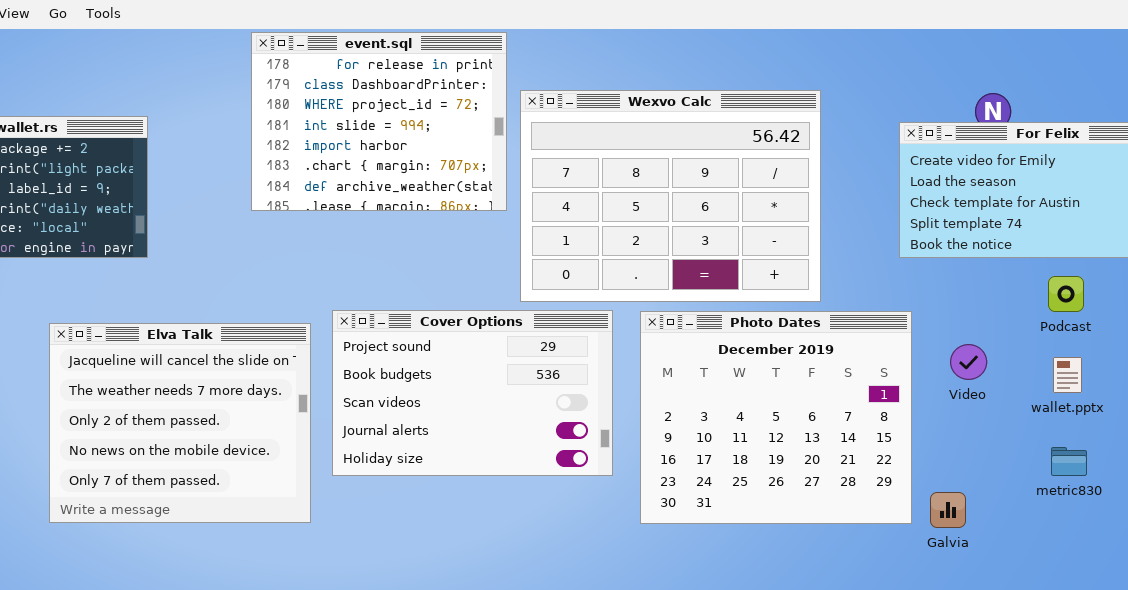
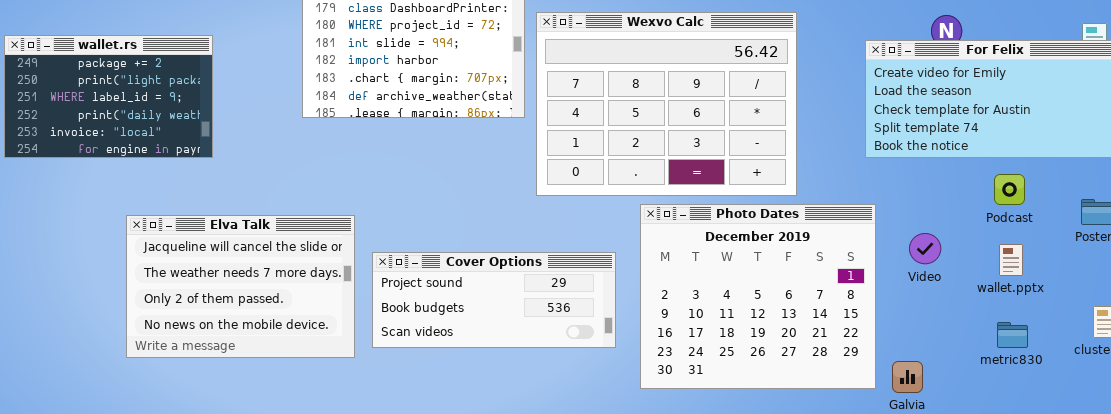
Cover Options: [332,310,613,476] -> [372,252,616,348], resized
Elva Talk: [49,323,311,523] -> [126,215,355,358], resized

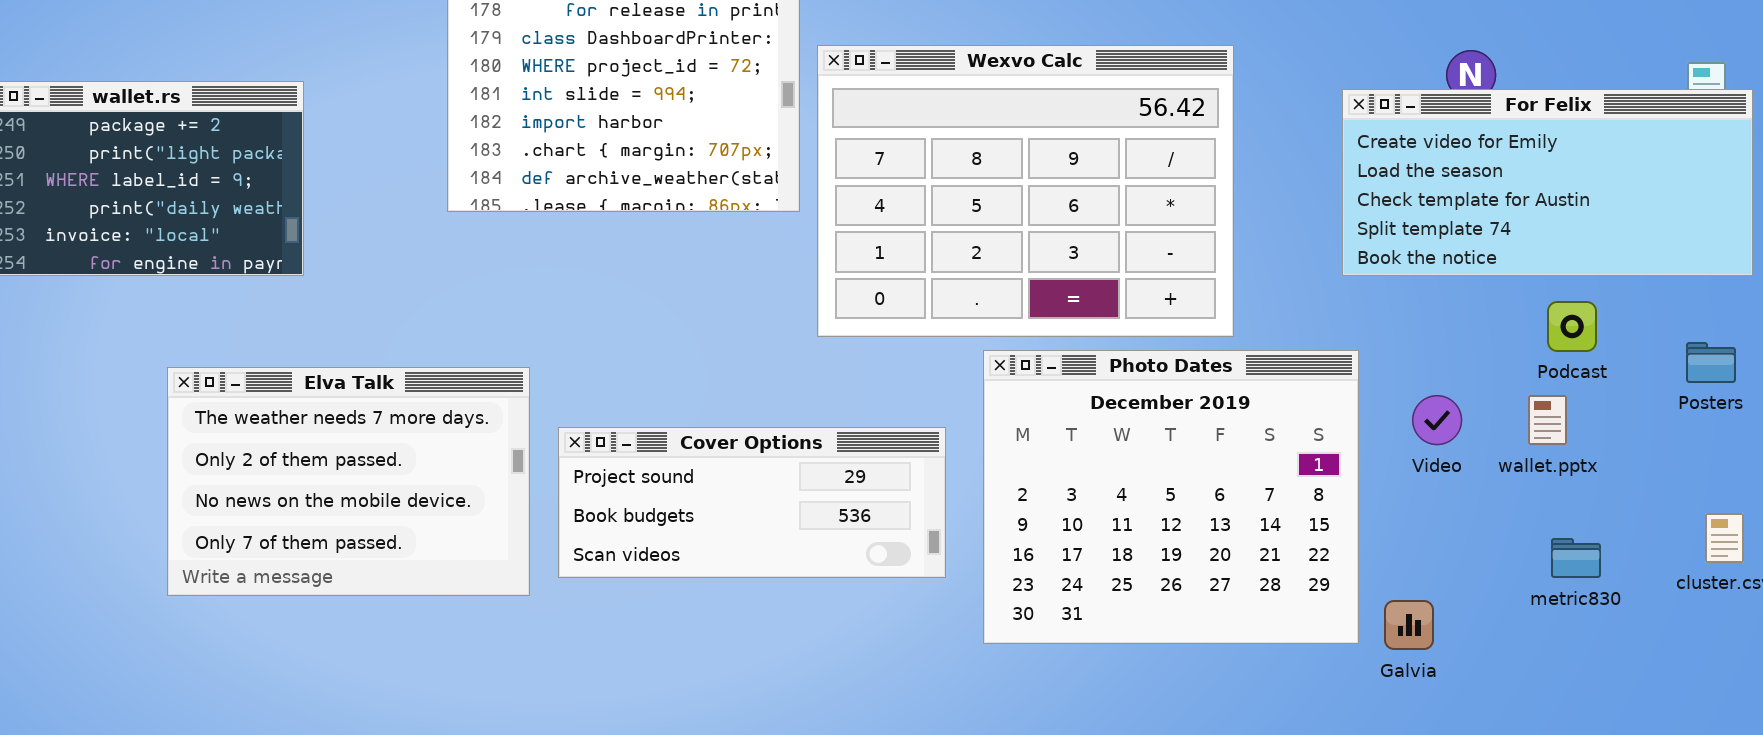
Elva Talk: [126,215,355,358] -> [167,367,530,596], scrolled down 1 row
wallet.pptx: [999,244,1023,276] -> [1528,395,1567,445], moved

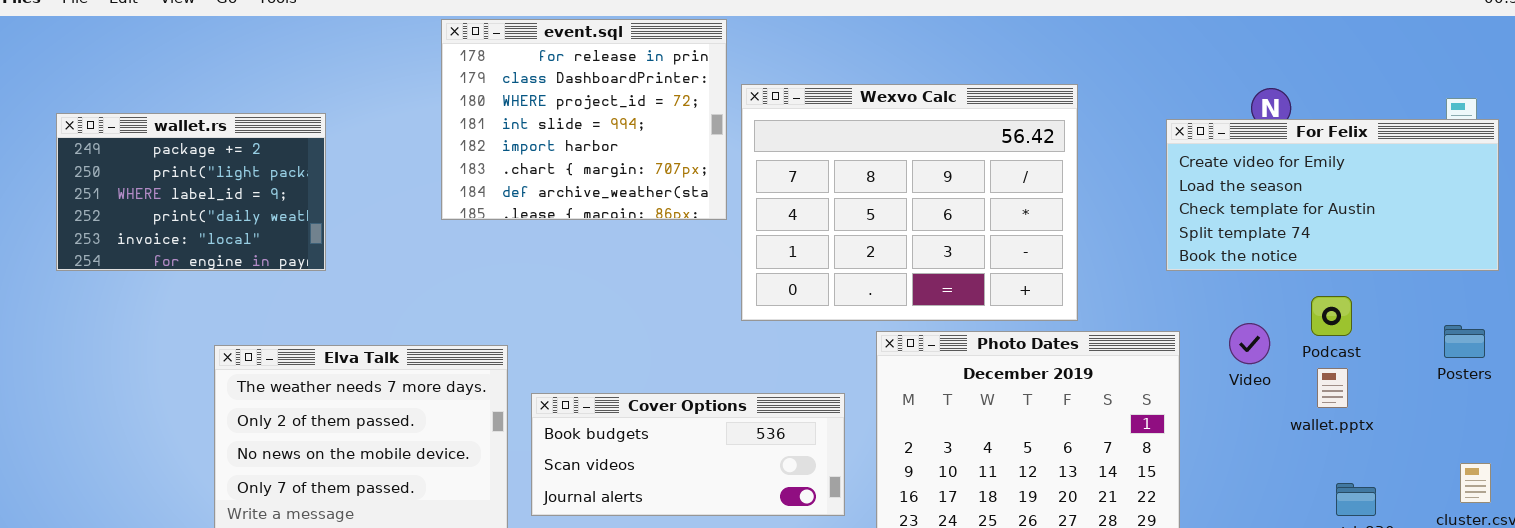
Podcast: [1547,301,1597,352] -> [1311,296,1352,336], moved
Video: [1412,395,1462,445] -> [1229,323,1270,364], moved
Cover Options: [558,427,946,578] -> [531,393,845,516], scrolled down 1 row

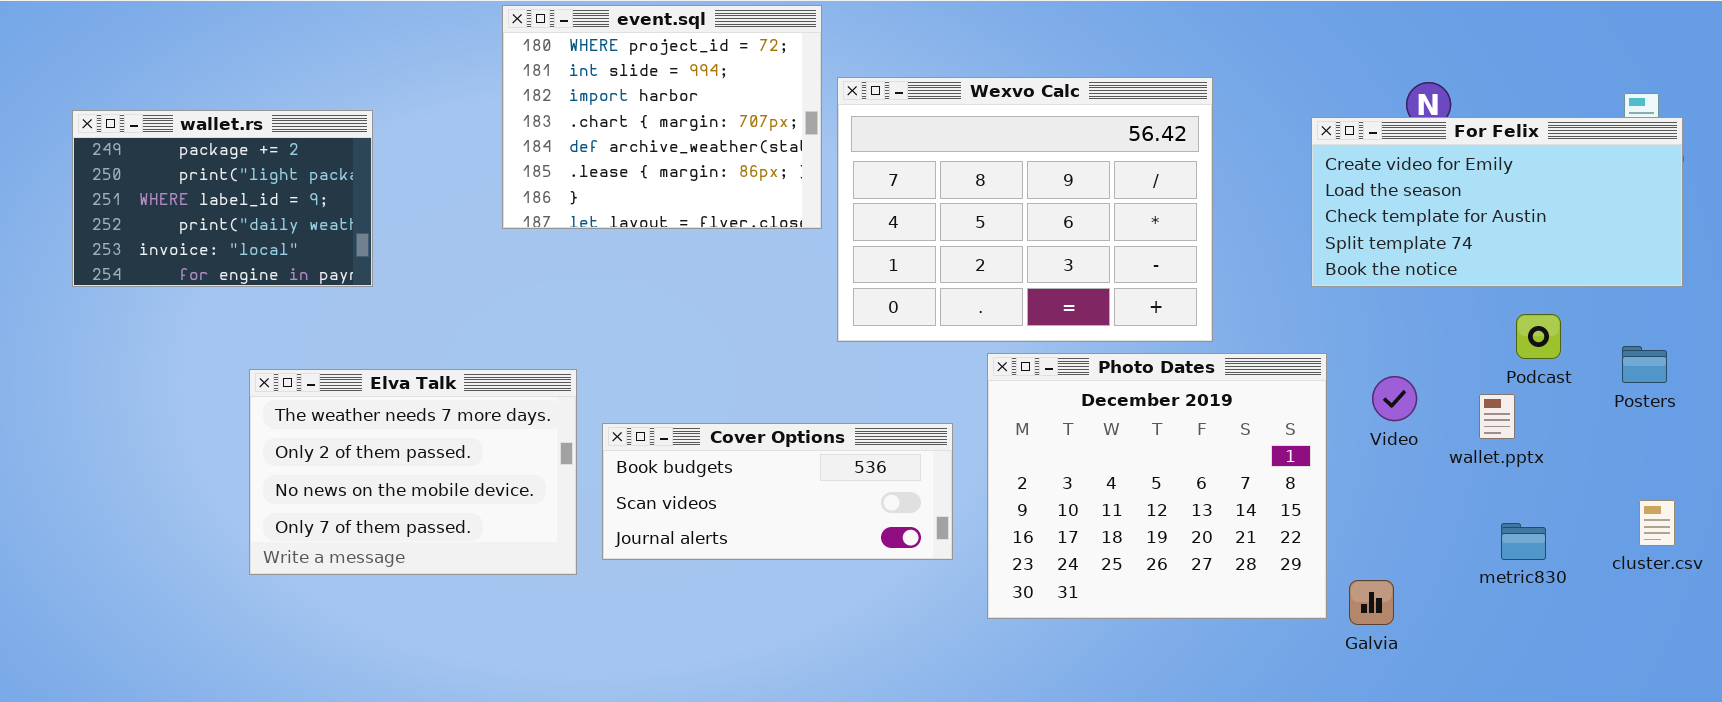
event.sql: [441,19,727,220] -> [502,5,822,229], scrolled down 2 rows
Podcast: [1311,296,1352,336] -> [1516,314,1561,359], moved
Video: [1229,323,1270,364] -> [1372,376,1417,421], moved

